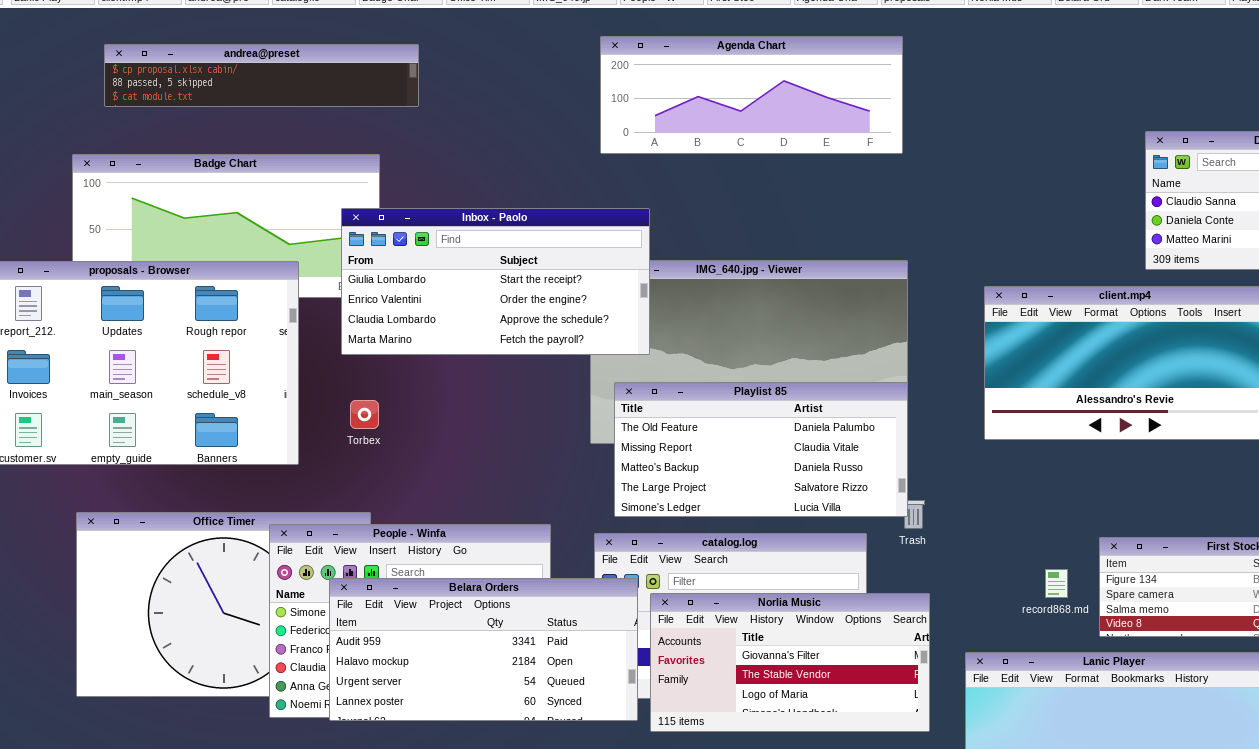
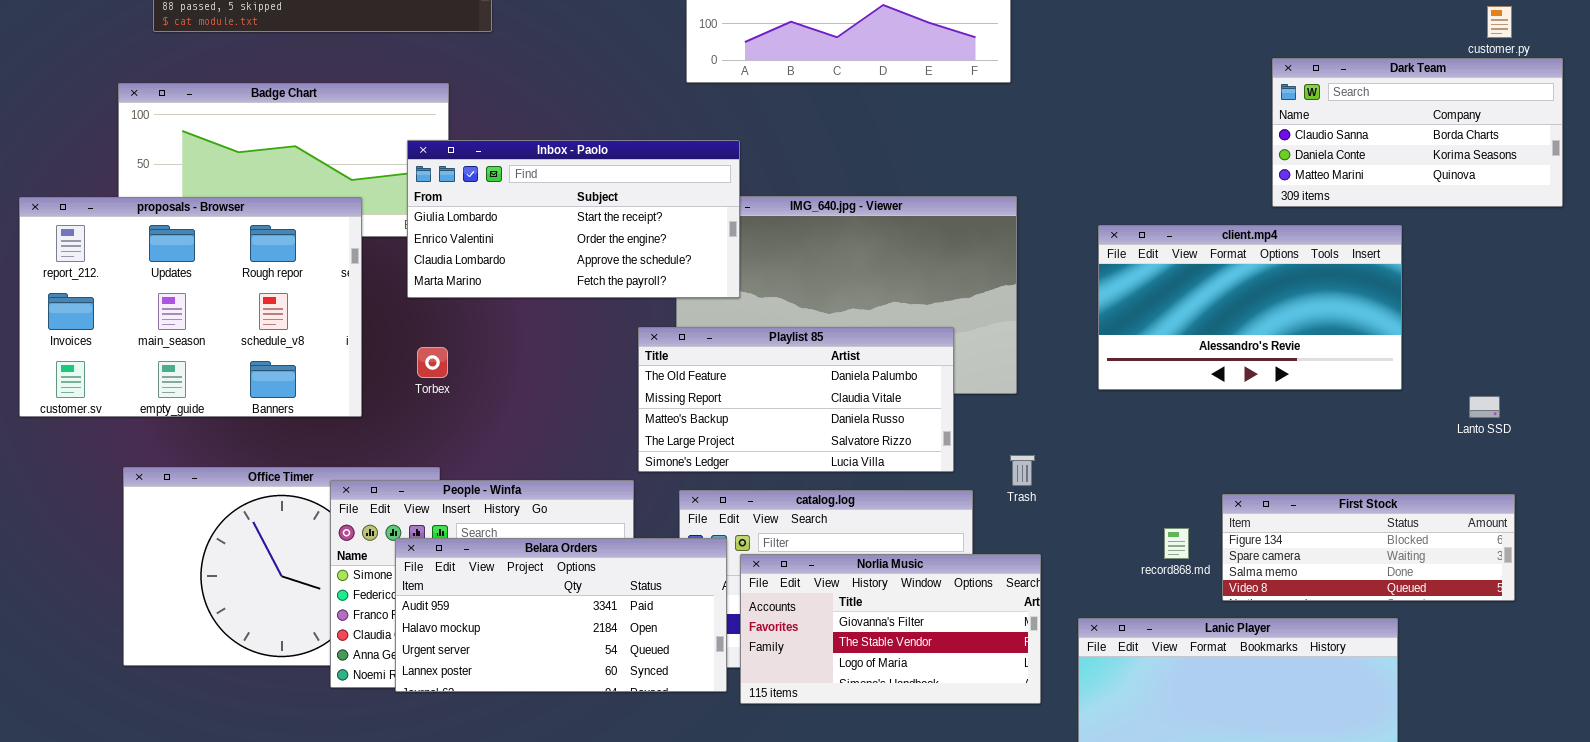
Playlist 85: [614,382,908,517] -> [638,327,954,472], moved

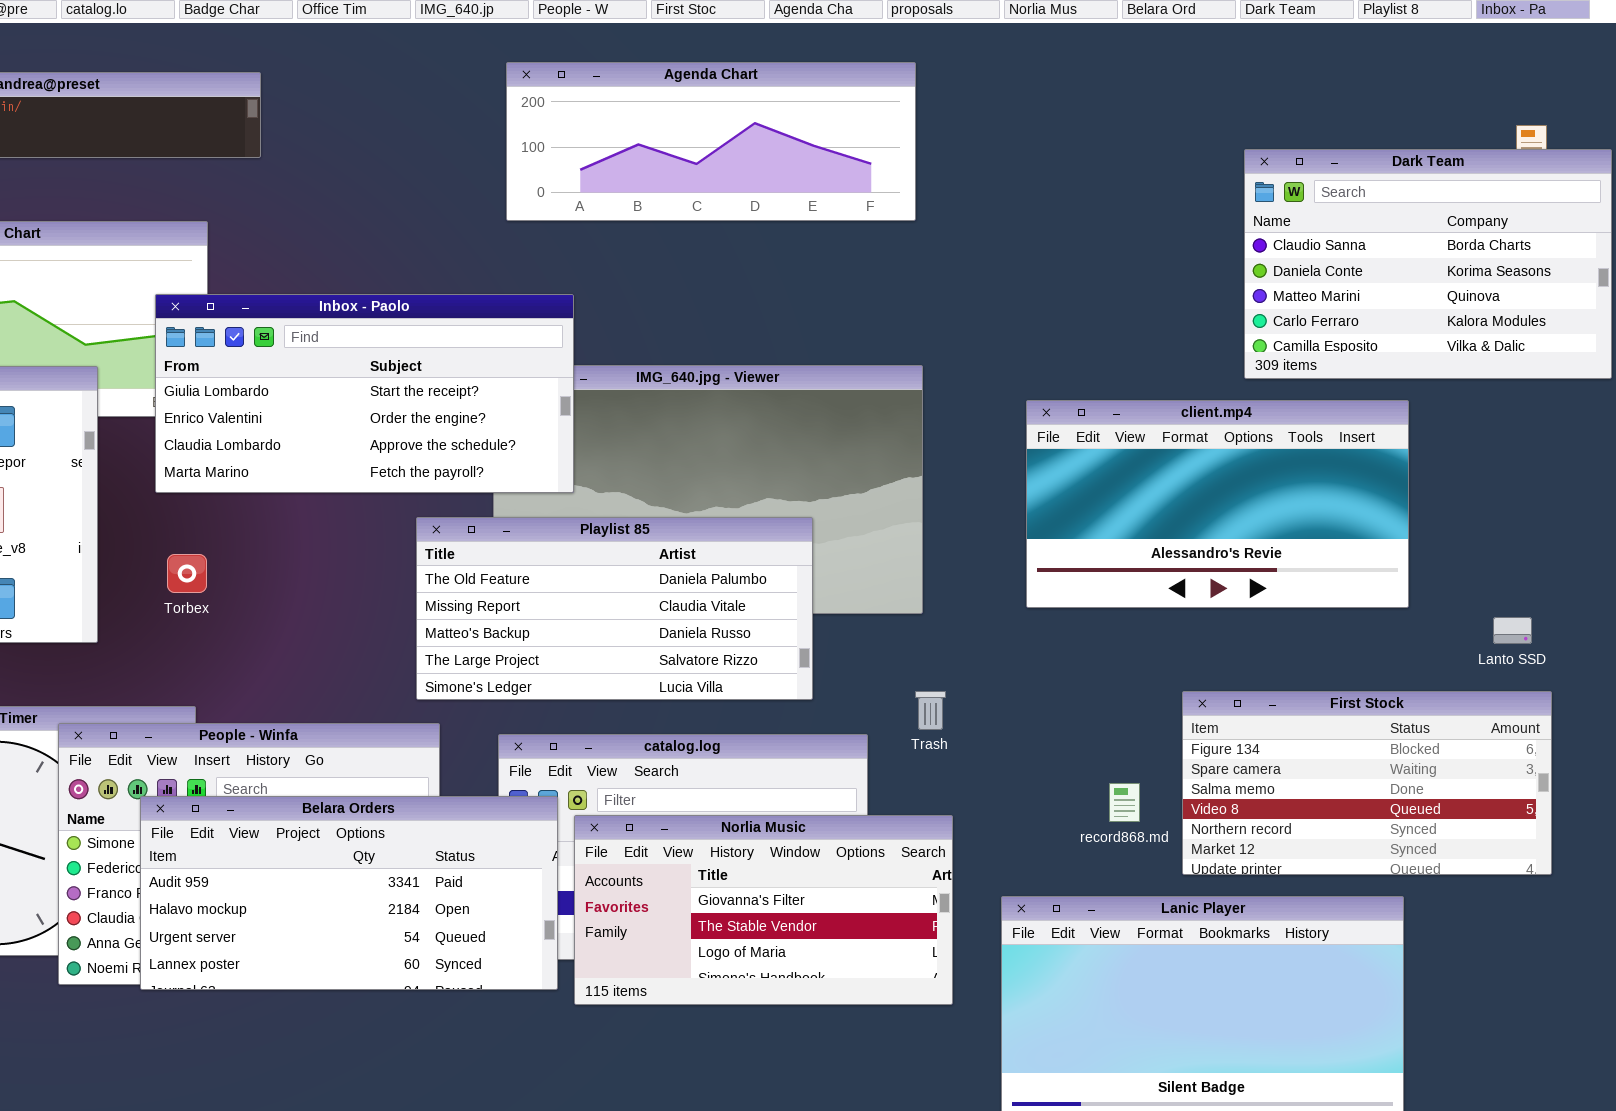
Dark Team: [1272,58,1563,207] -> [1244,149,1612,379], resized
Playlist 85: [638,327,954,472] -> [416,517,813,700], moved
First Stock: [1222,494,1515,601] -> [1182,691,1552,875], resized

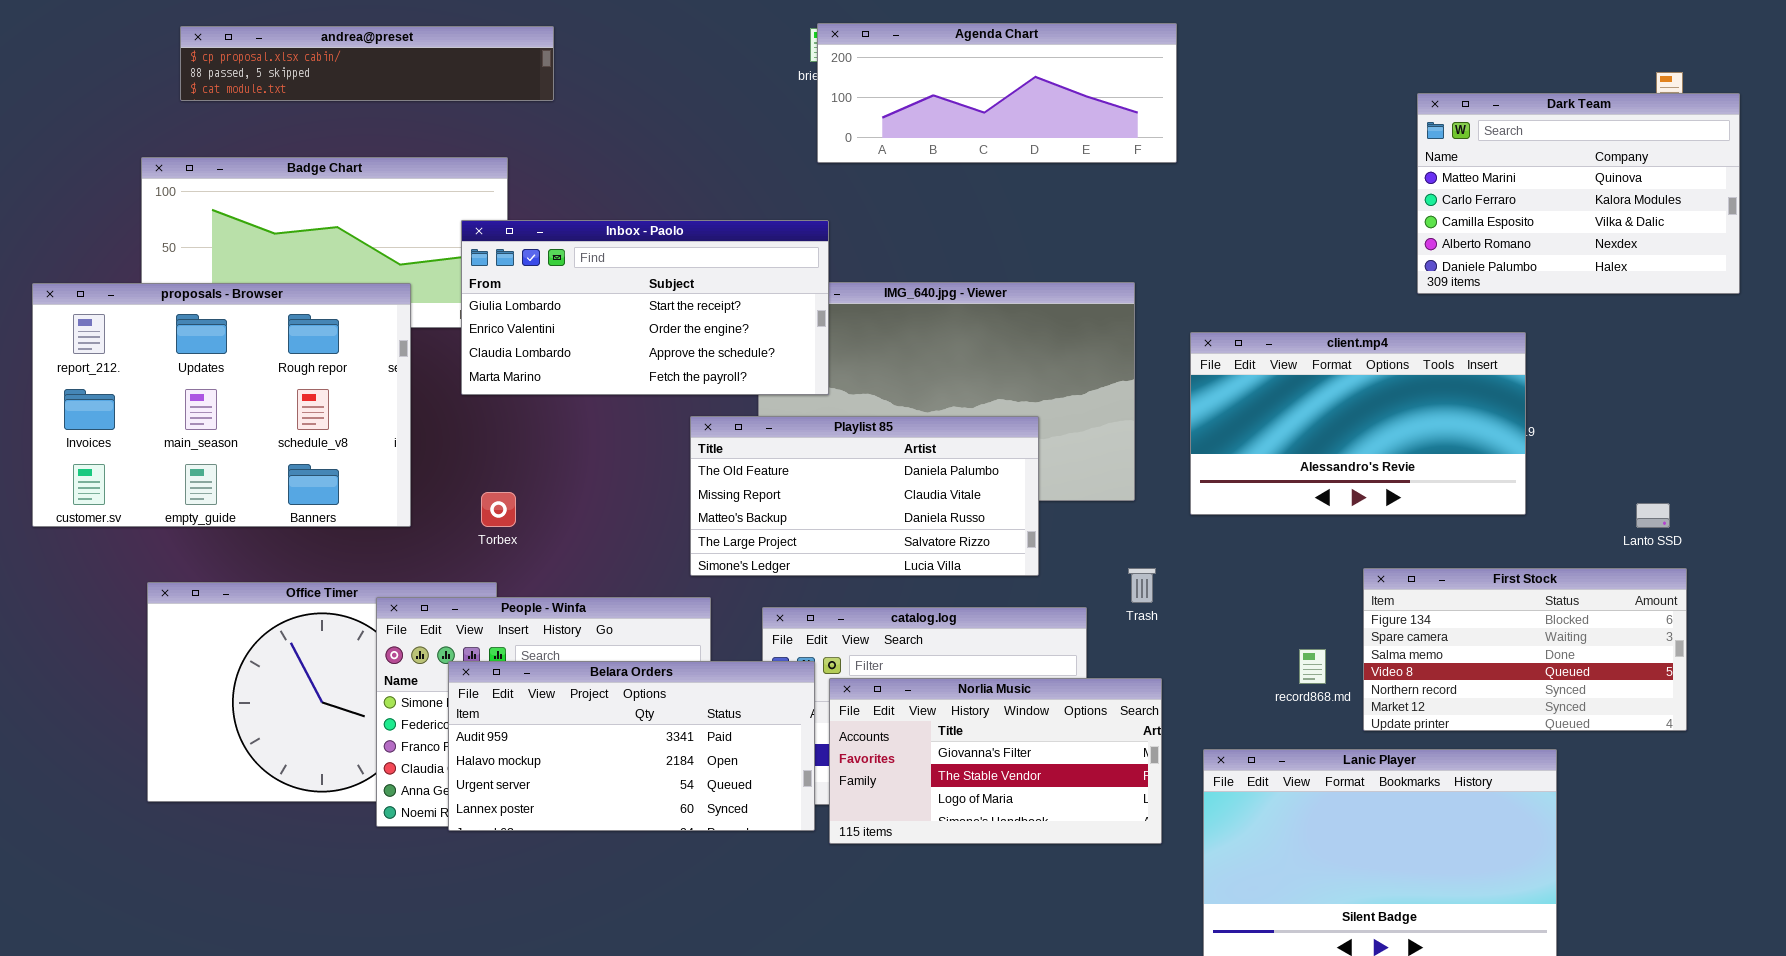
Agenda Chart: [506,62,916,221] -> [817,23,1177,163], moved
Dark Team: [1244,149,1612,379] -> [1417,93,1740,294], scrolled down 2 rows
client.mp4: [1026,400,1409,608] -> [1190,332,1526,515], moved
Torbex: [167,554,207,593] -> [481,492,516,527], moved

